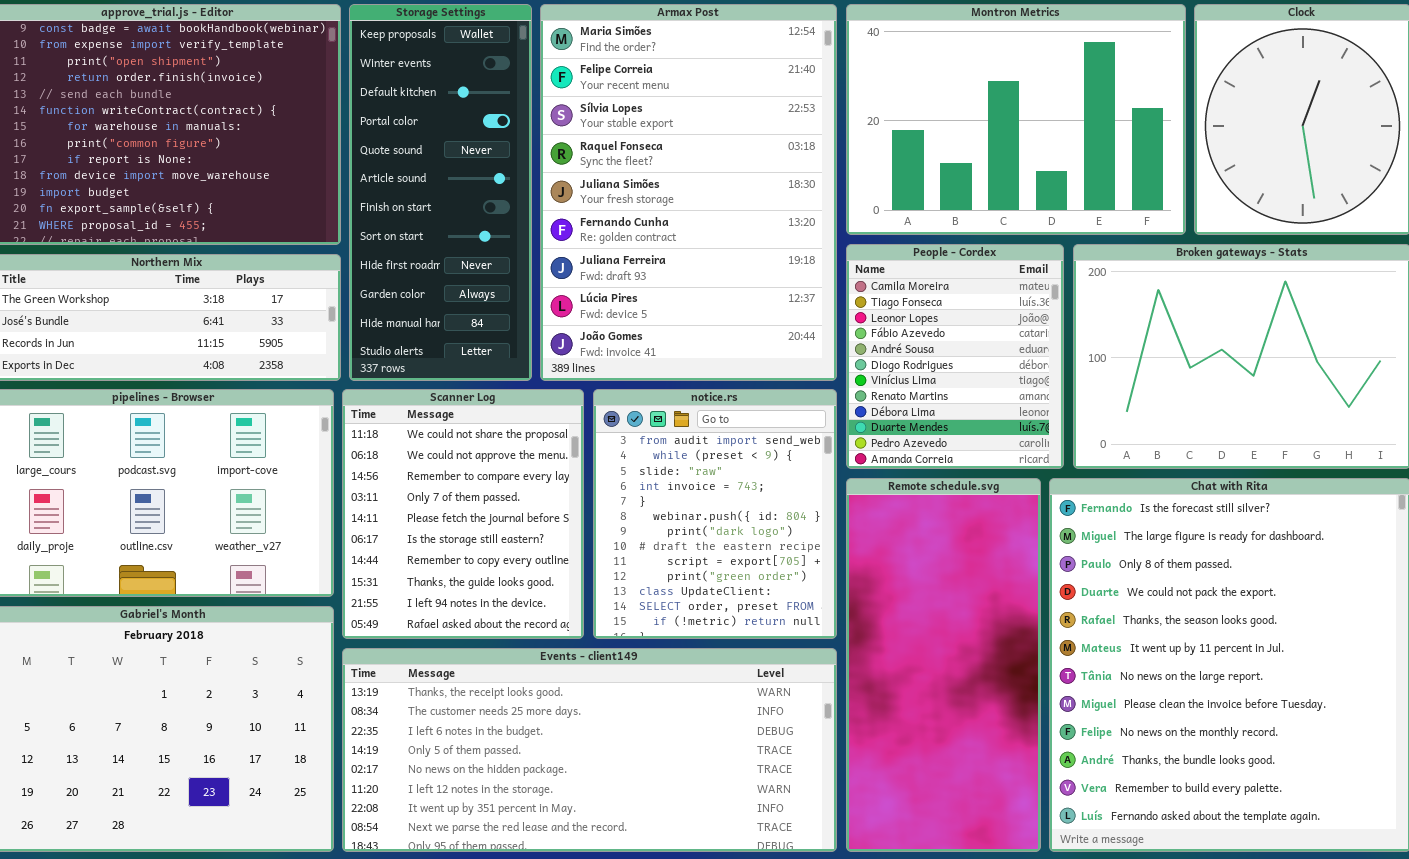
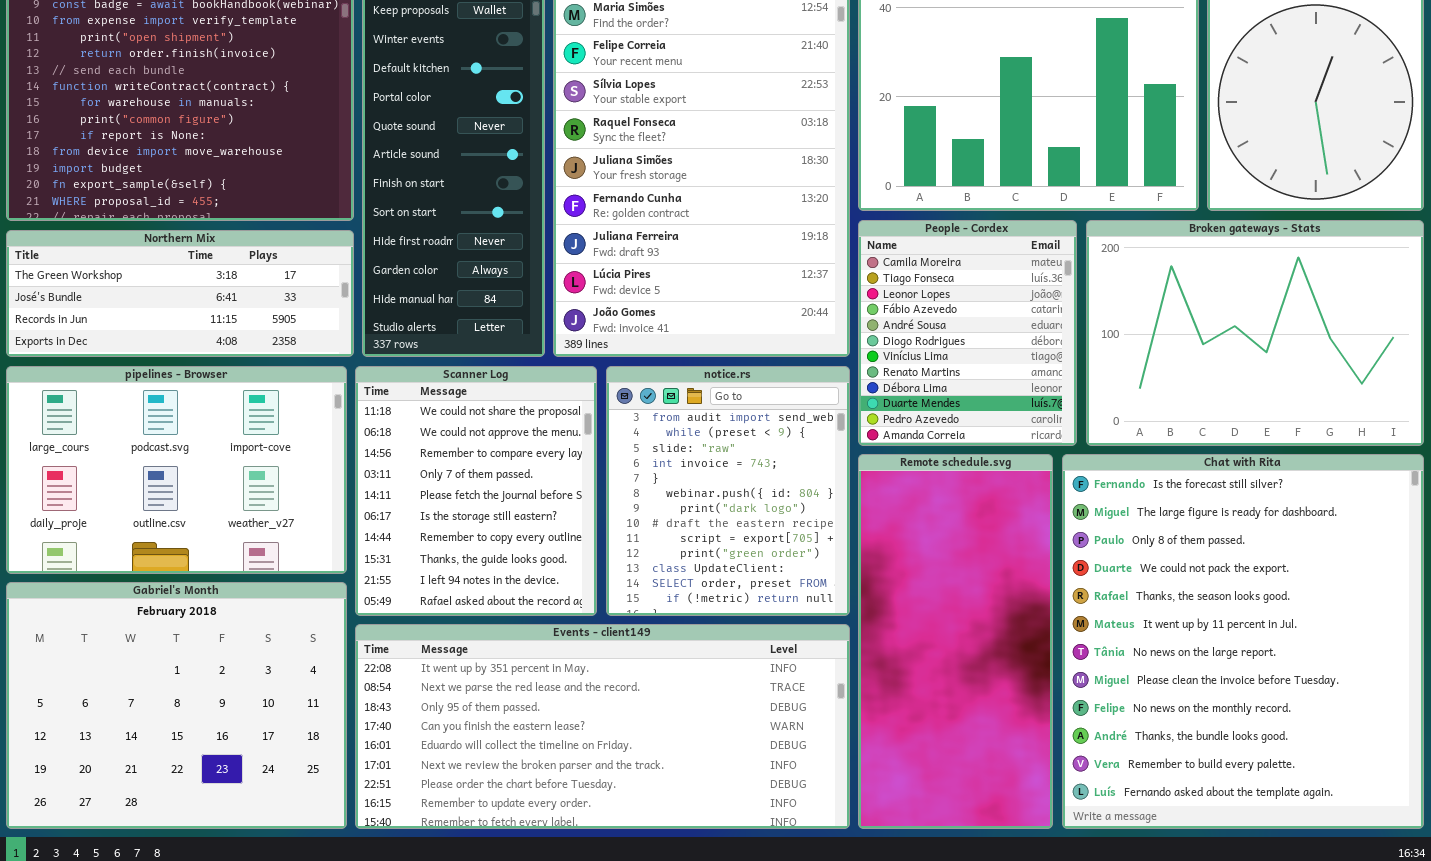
Events - client149: [342,648,837,852] -> [355,624,850,829], scrolled down 6 rows

